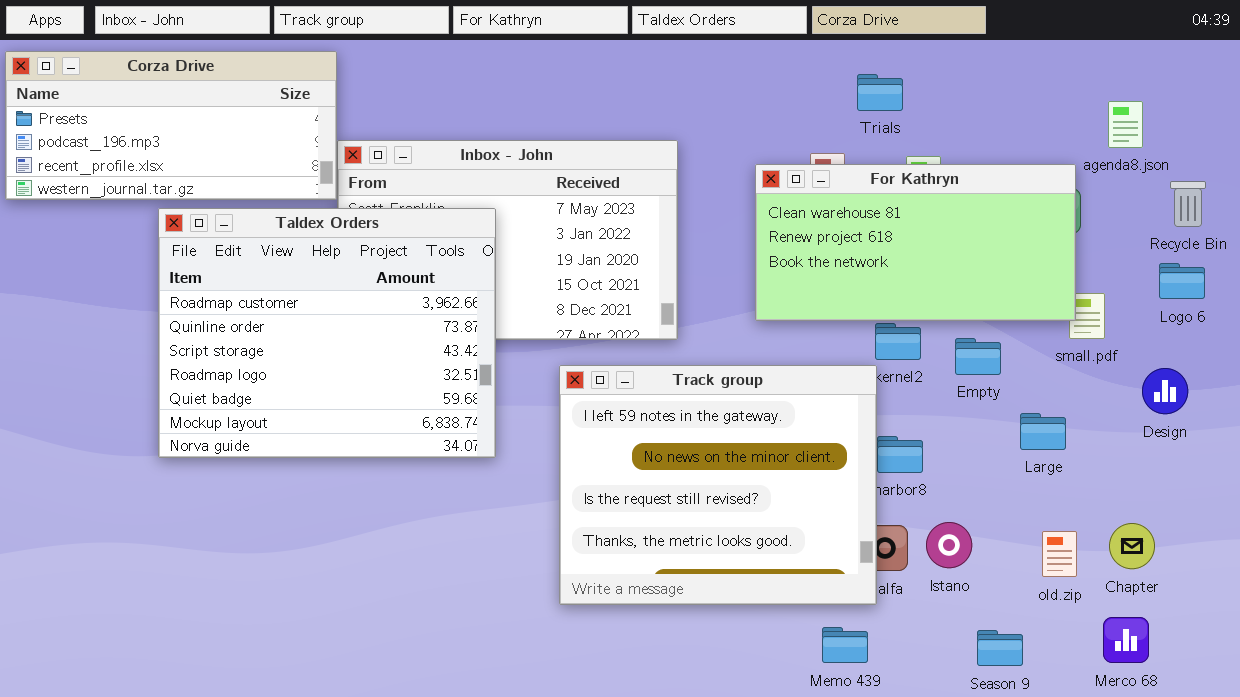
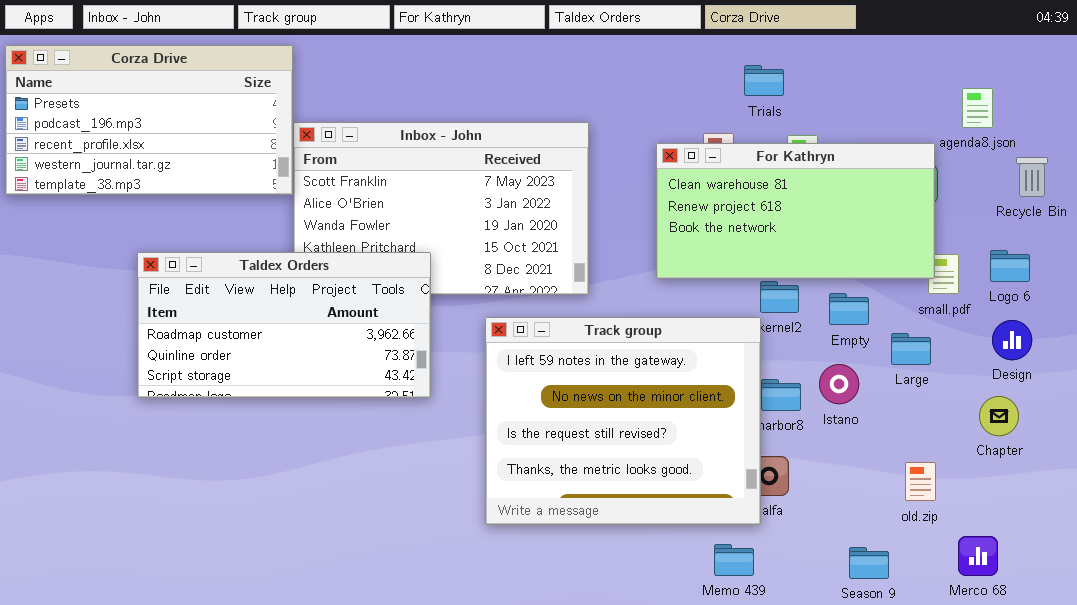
Corza Drive: [5,51,337,200] -> [5,45,293,195], resized
Taldex Orders: [158,208,496,458] -> [137,252,431,398], resized
Logo 6: [1159,263,1205,299] -> [990,250,1030,282], moved
Large: [1020,413,1066,450] -> [891,333,931,365], moved
Istano: [926,522,972,568] -> [819,364,859,404], moved
Chapter: [1109,523,1155,569] -> [979,396,1019,436], moved

